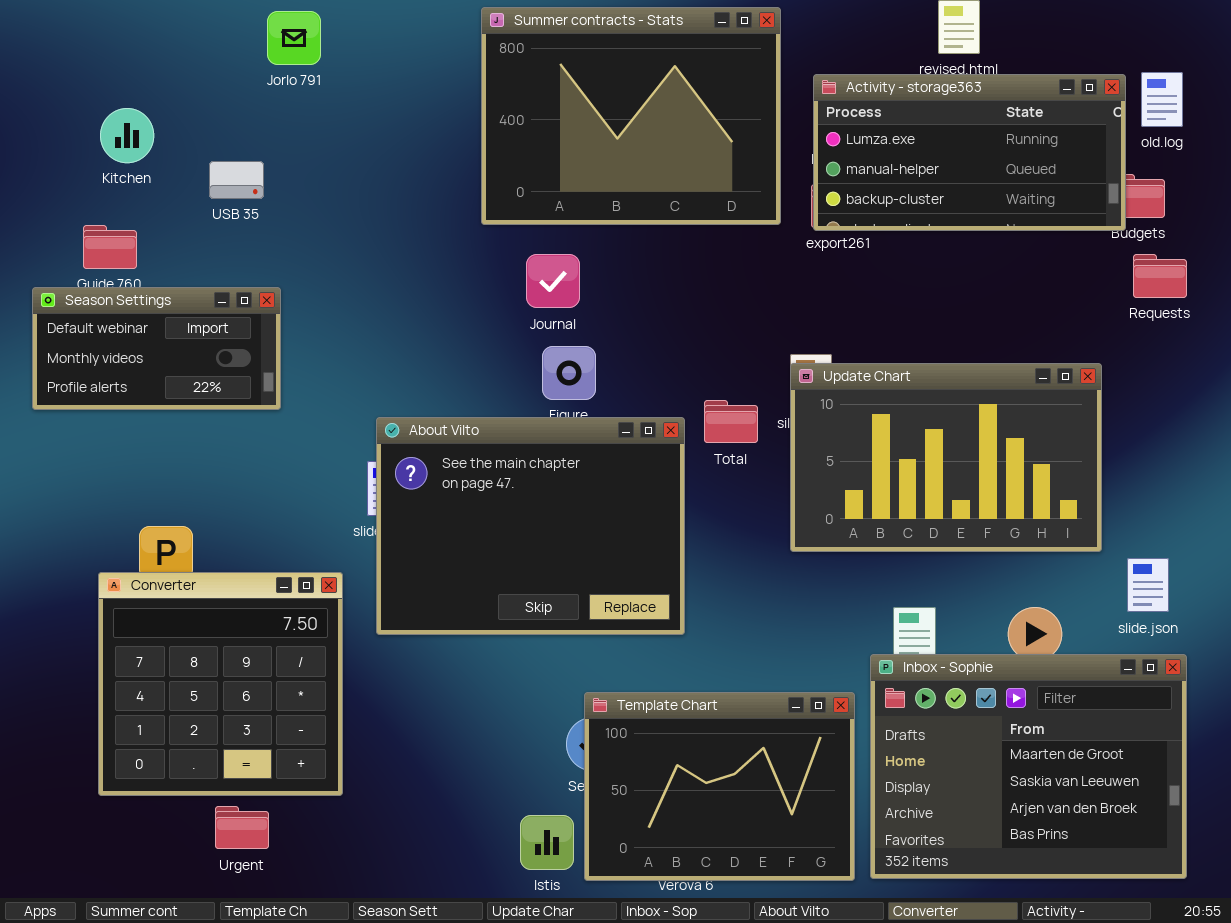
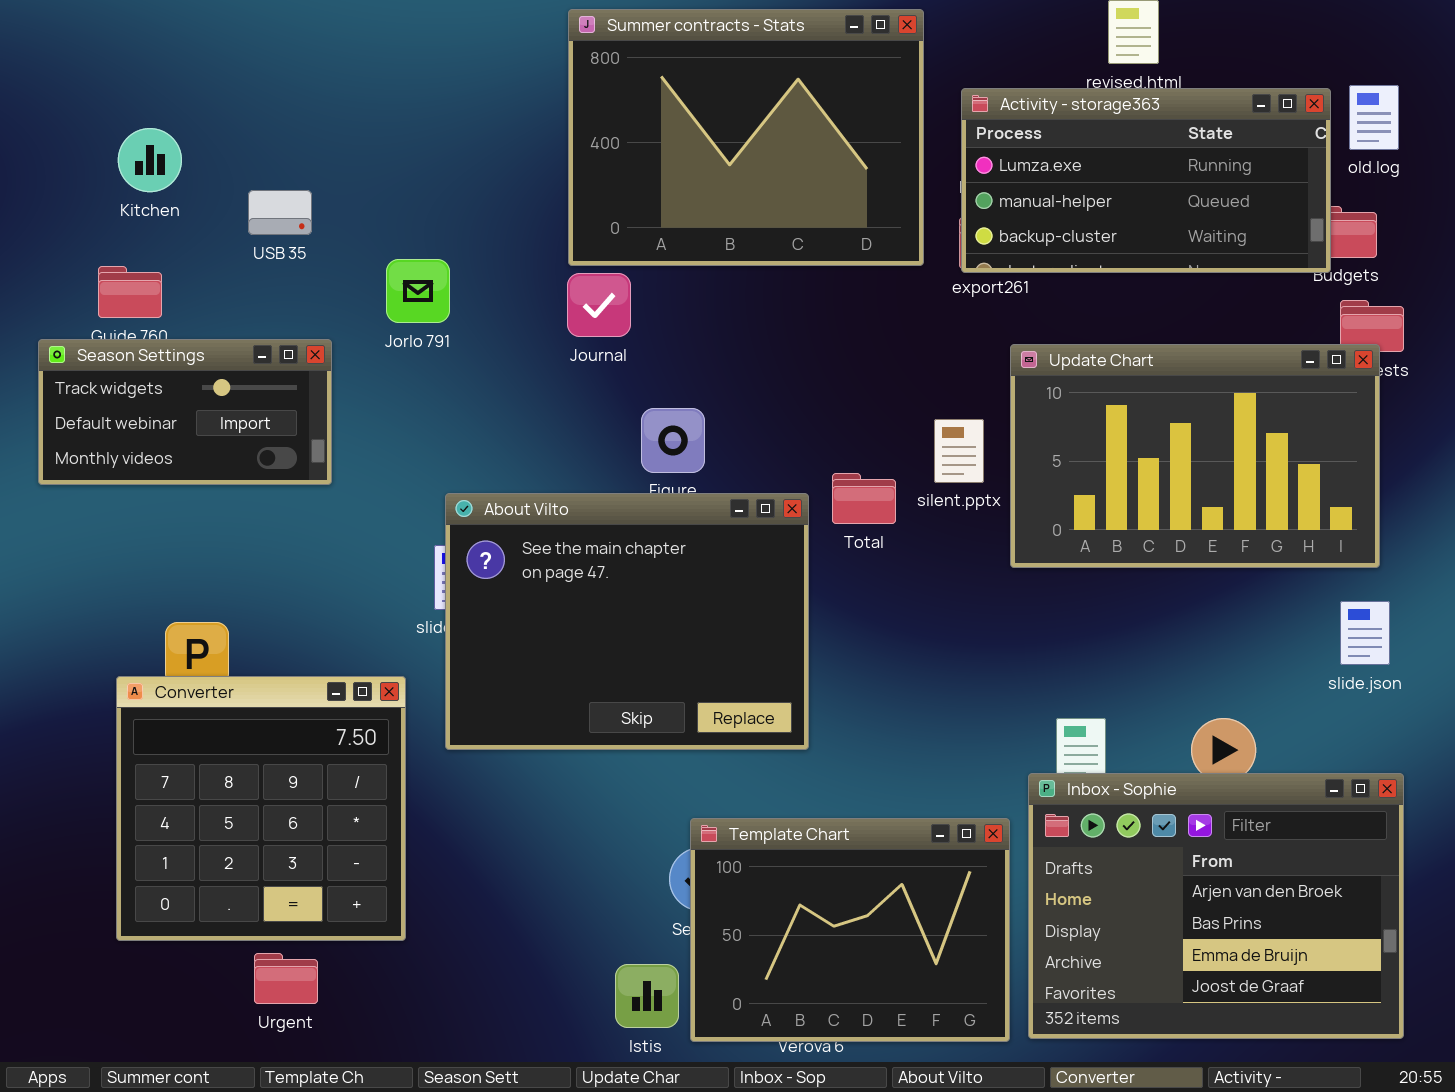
Jorlo 791: [267,11,321,65] -> [386,259,450,323], moved
Journal: [526,254,580,308] -> [567,273,631,337], moved
Season Settings: [32,287,281,410] -> [38,339,332,485], scrolled up 1 row
Update Chart: [790,363,1102,552] -> [1010,344,1380,568], moved
slide.json: [1127,558,1169,612] -> [1340,601,1390,665], moved
Inbox - Sophie: [870,654,1187,879] -> [1028,773,1404,1039], scrolled down 2 rows

